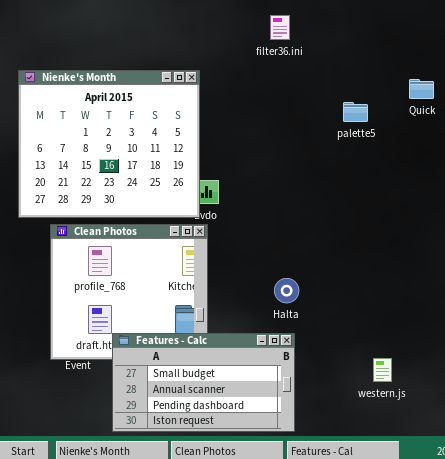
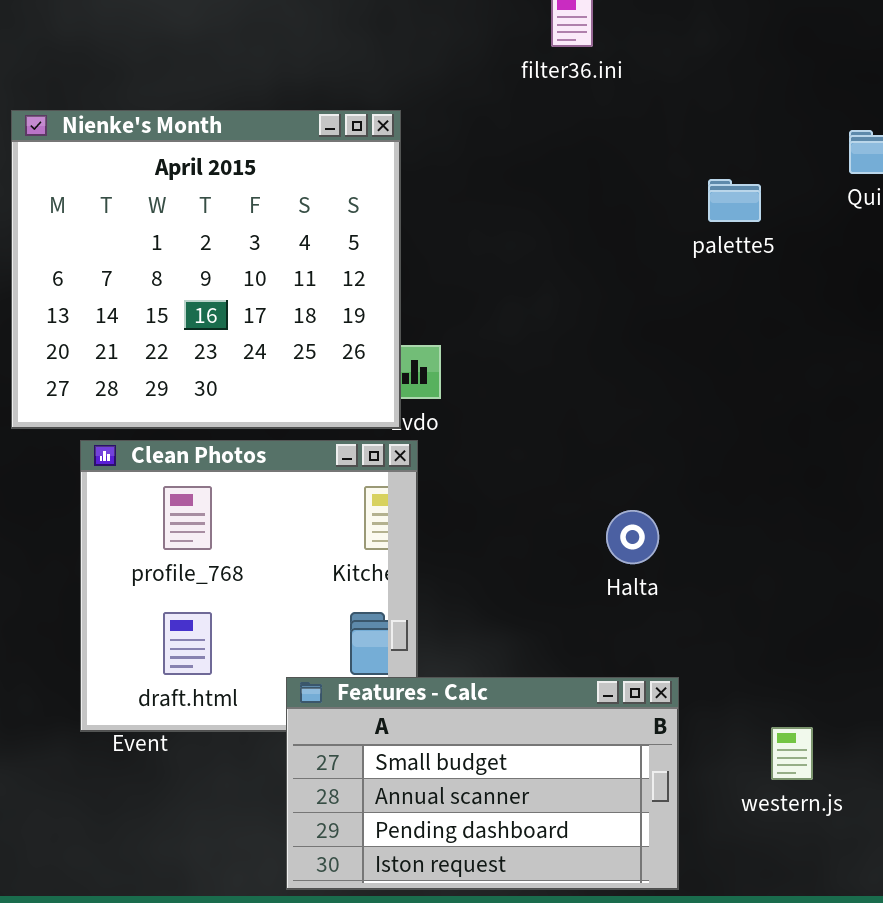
Halta: [274,278,299,303] -> [606,510,659,564], moved
Features - Calc: [112,333,295,432] -> [286,677,679,890], moved

